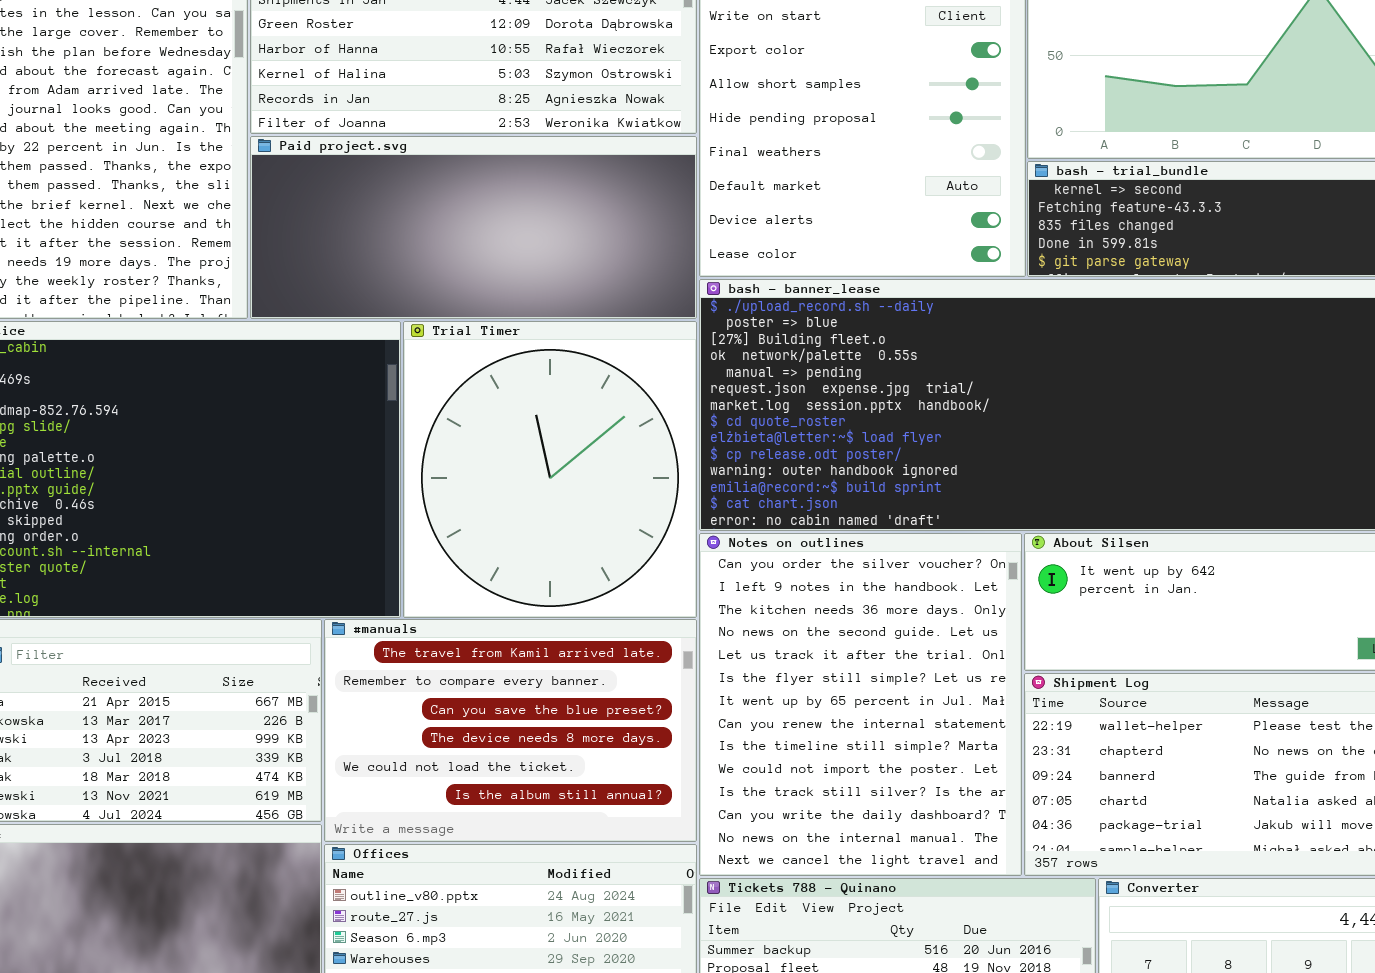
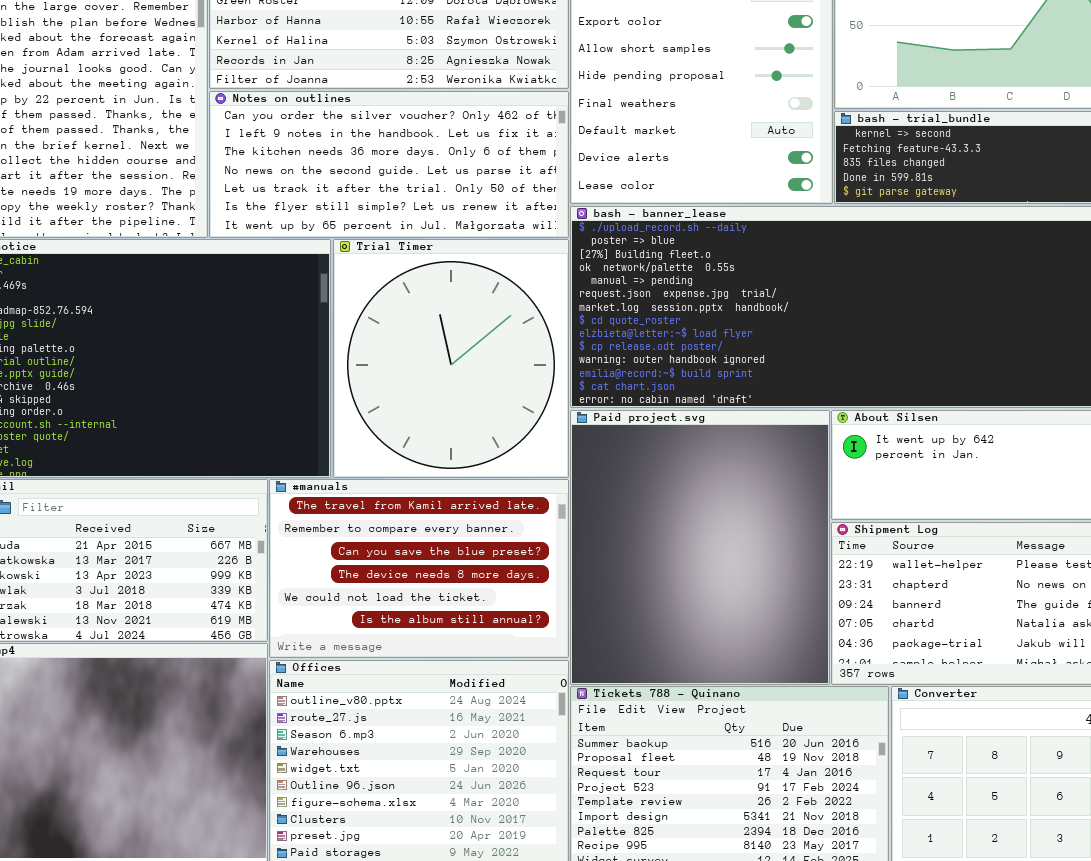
Paid project.svg: [250,136,697,319] -> [570,410,830,685], moved, resized
Notes on outlines: [699,533,1022,876] -> [209,91,569,238], moved, resized

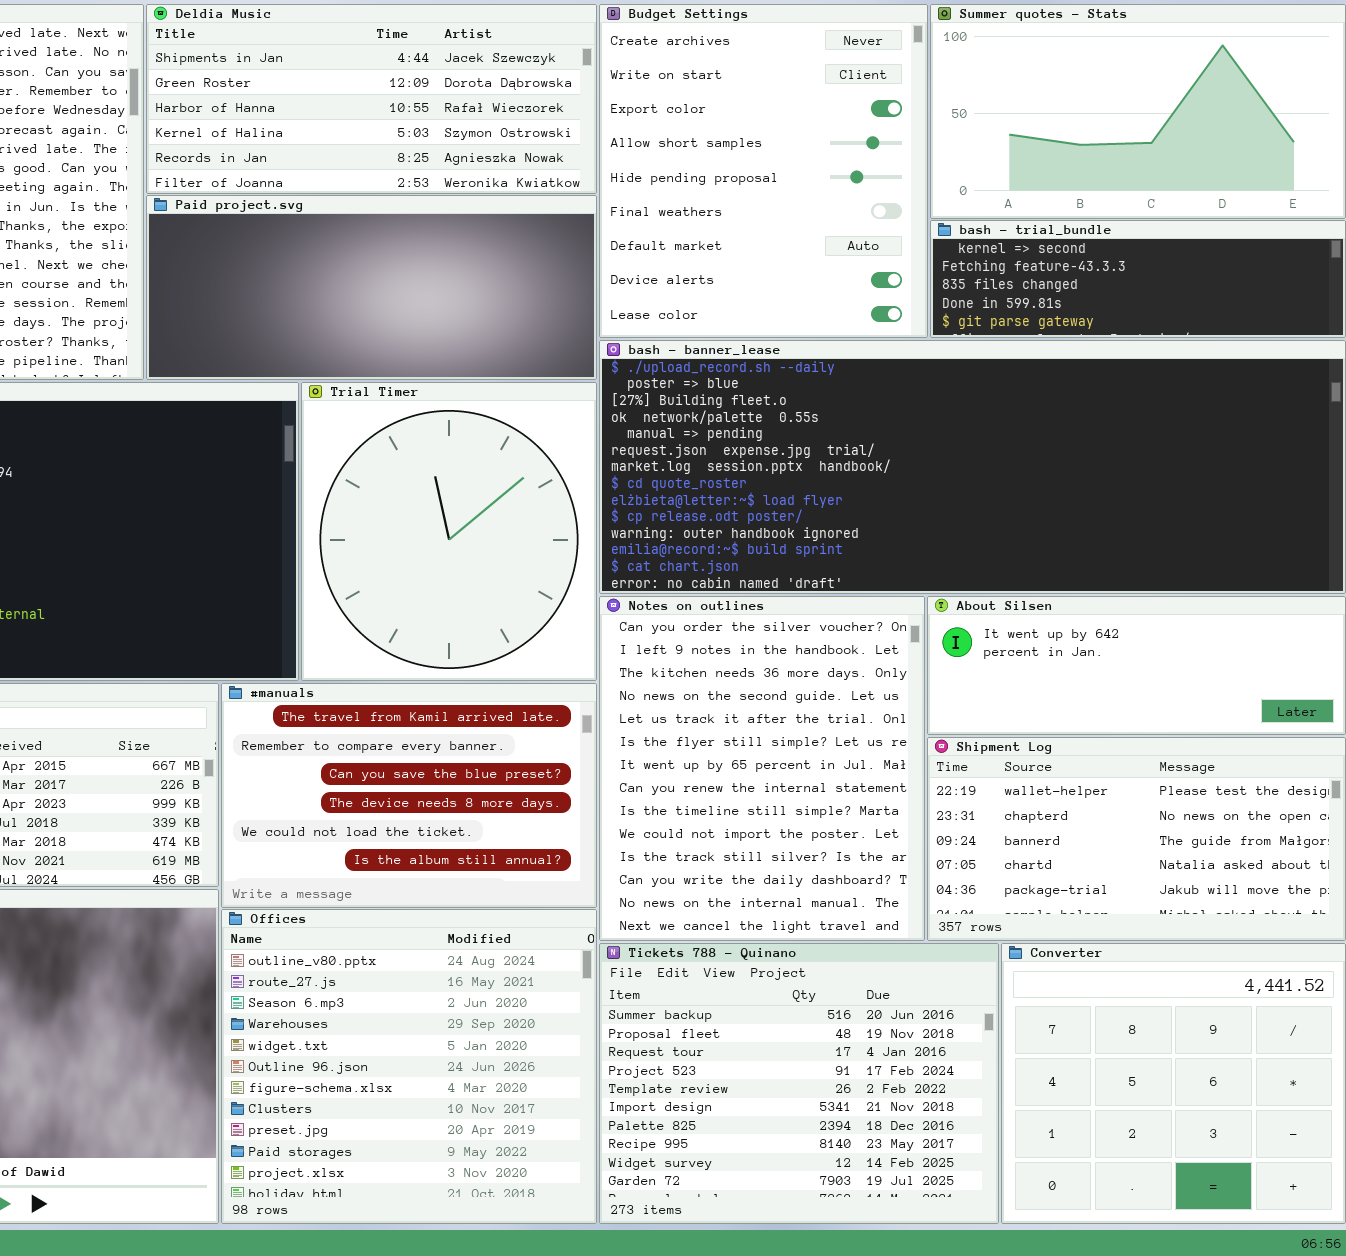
Notes on outlines: [209,91,569,238] -> [599,596,925,941], moved, resized
Paid project.svg: [570,410,830,685] -> [146,195,597,380], moved, resized

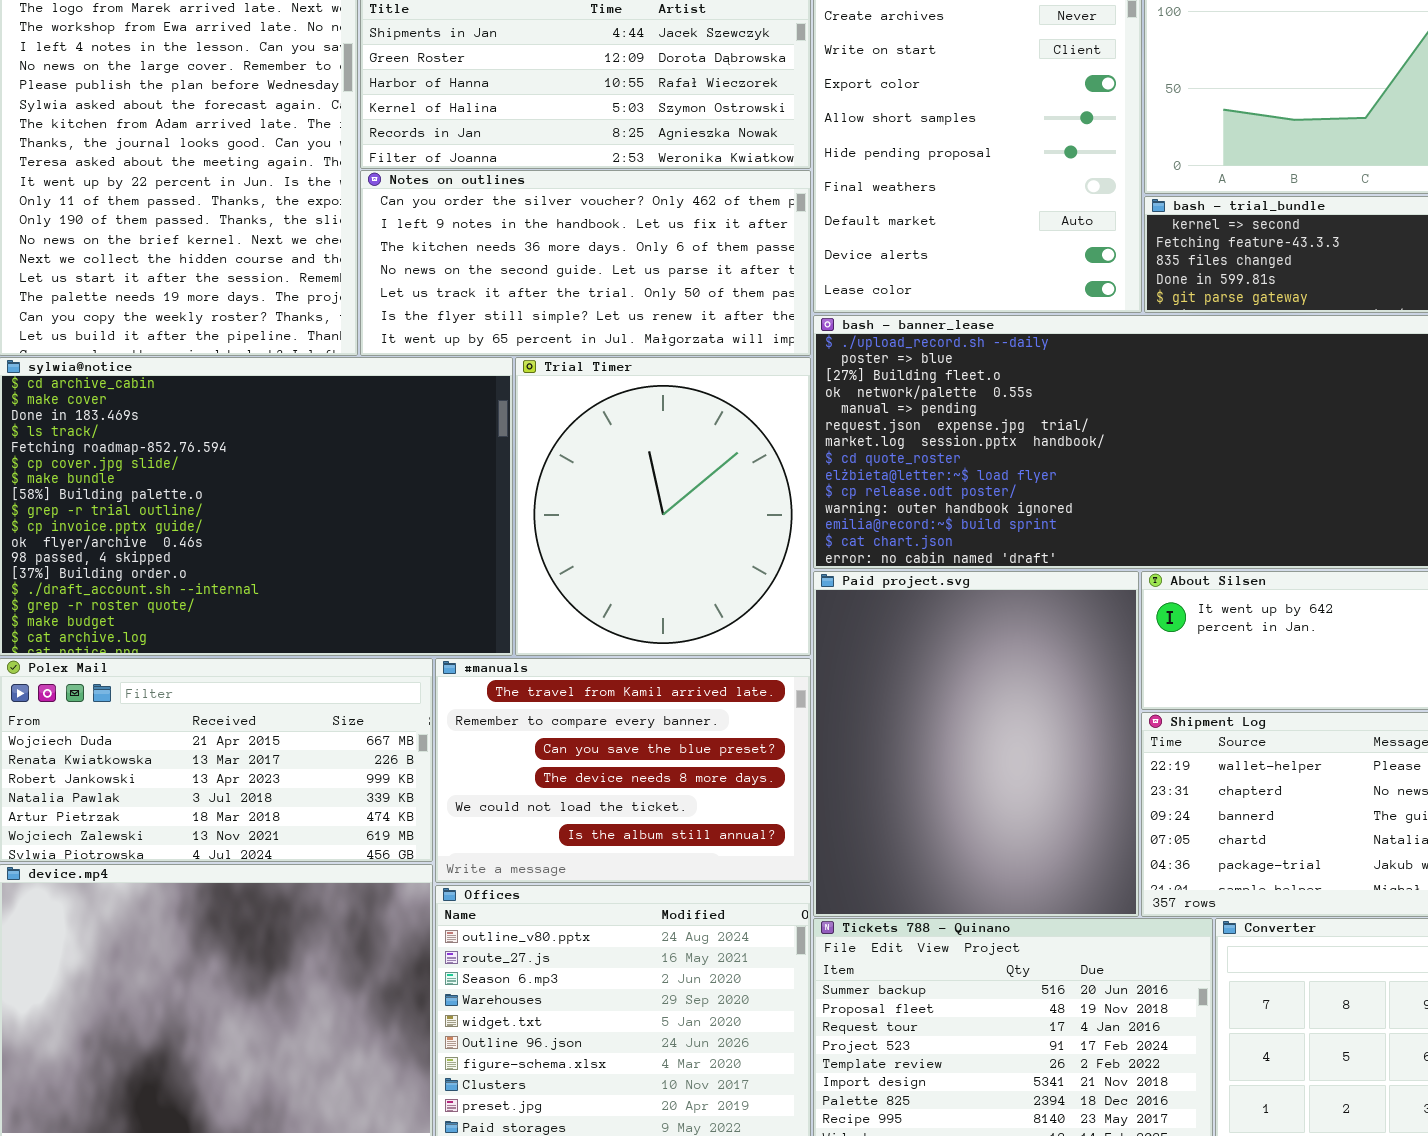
Paid project.svg: [146,195,597,380] -> [813,571,1139,917], moved, resized
Notes on outlines: [599,596,925,941] -> [360,170,811,356], moved, resized

